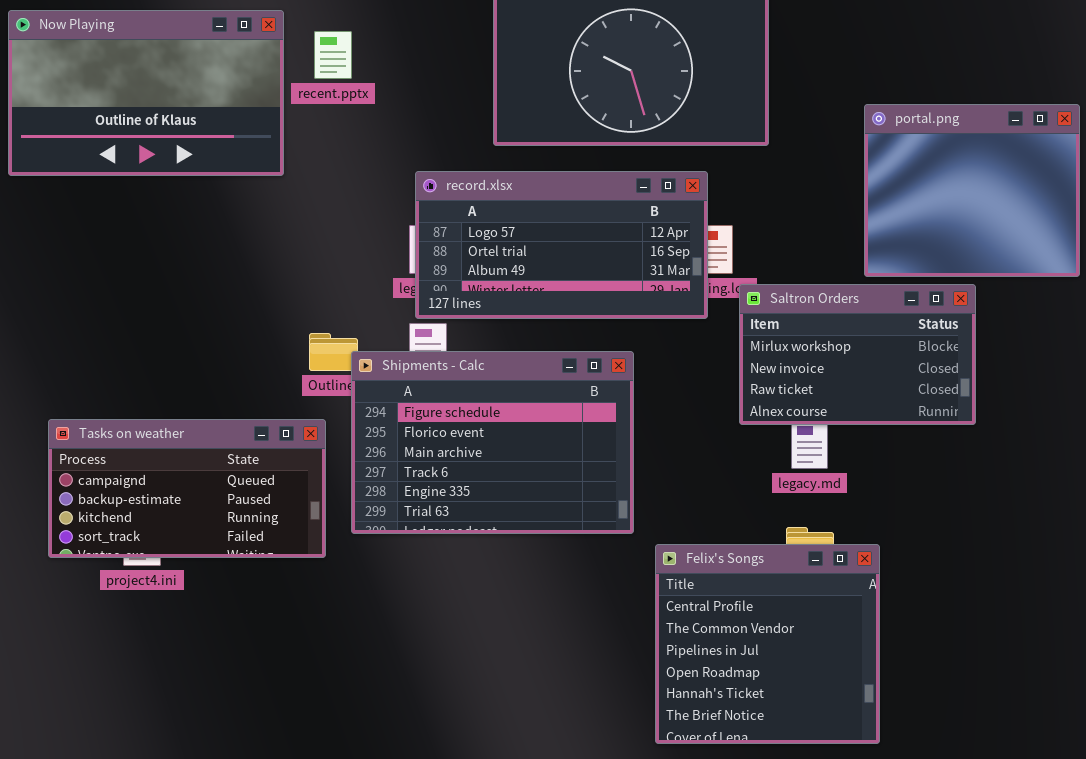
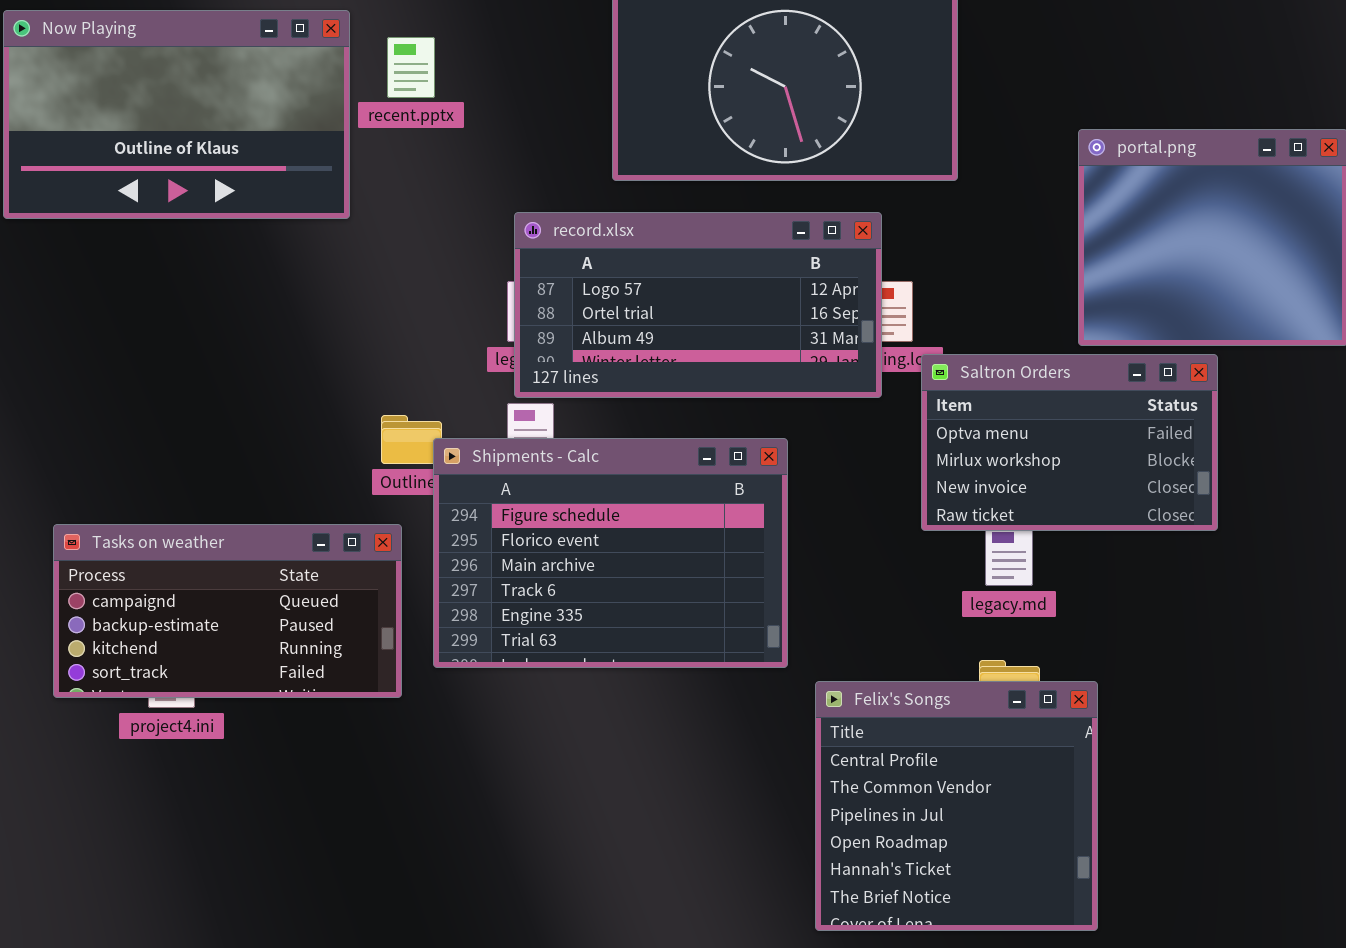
Saltron Orders: [739,284,976,425] -> [921,354,1218,531], scrolled up 1 row

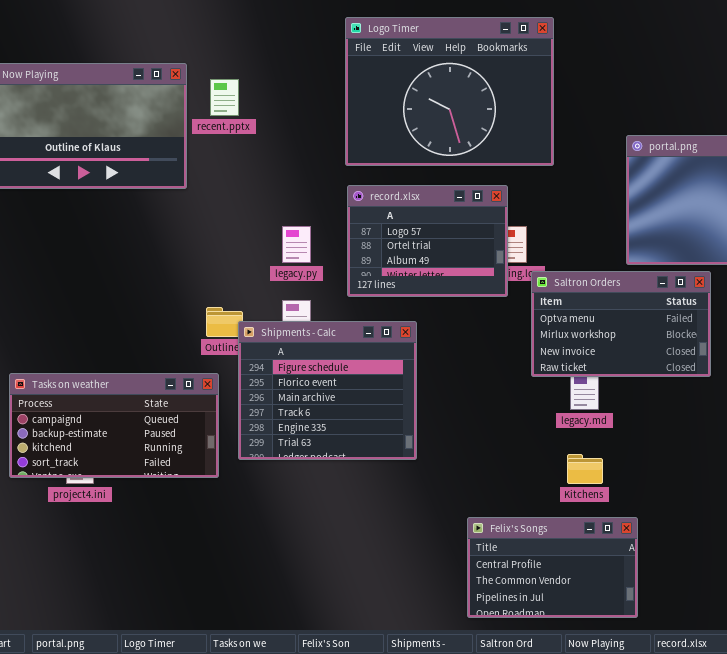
record.xlsx: [514,212,882,398] -> [347,185,508,297], resized
Shipments - Calc: [433,438,788,668] -> [238,321,417,460], resized
Felix's Songs: [815,681,1098,931] -> [467,517,638,618], resized

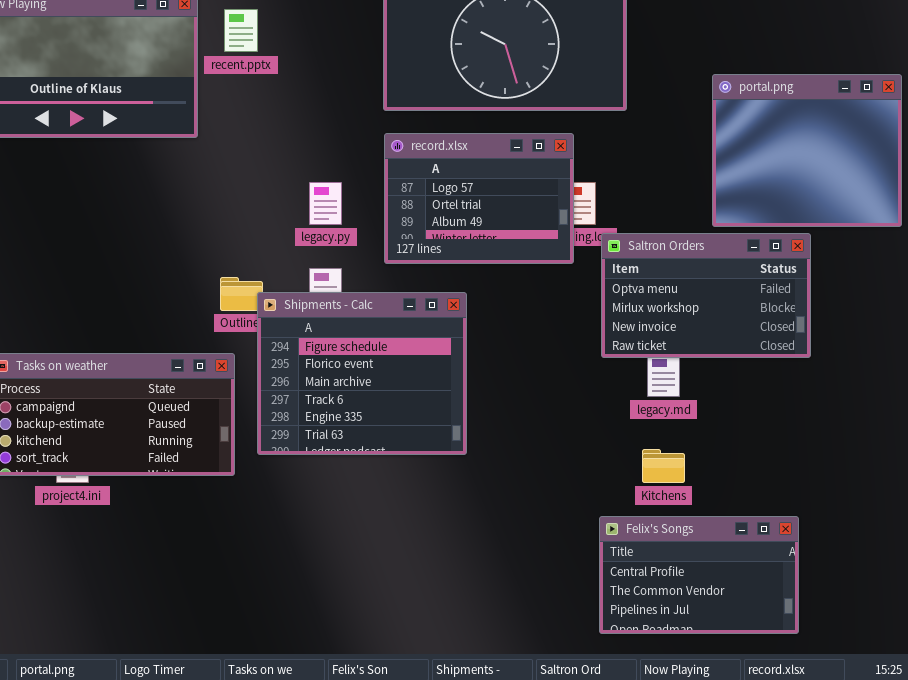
Felix's Songs: [467,517,638,618] -> [599,516,799,634], moved

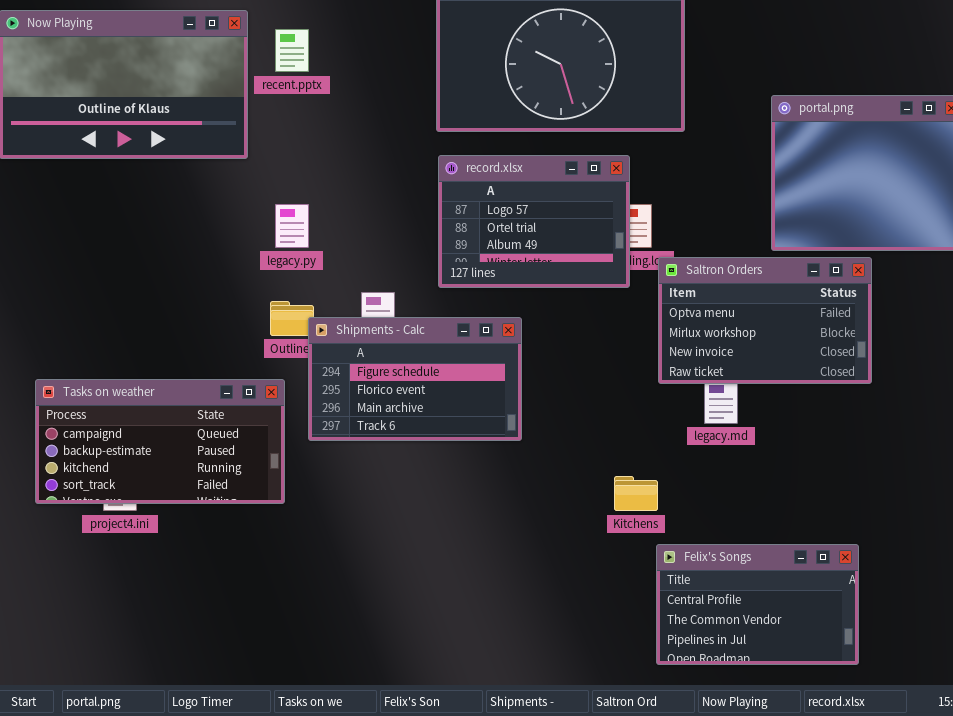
legacy.py: [309,182,342,225] -> [275,204,309,248], moved
Shipments - Calc: [257,292,467,455] -> [308,317,522,441], resized
Kitchens: [642,449,685,483] -> [614,476,658,511], moved

